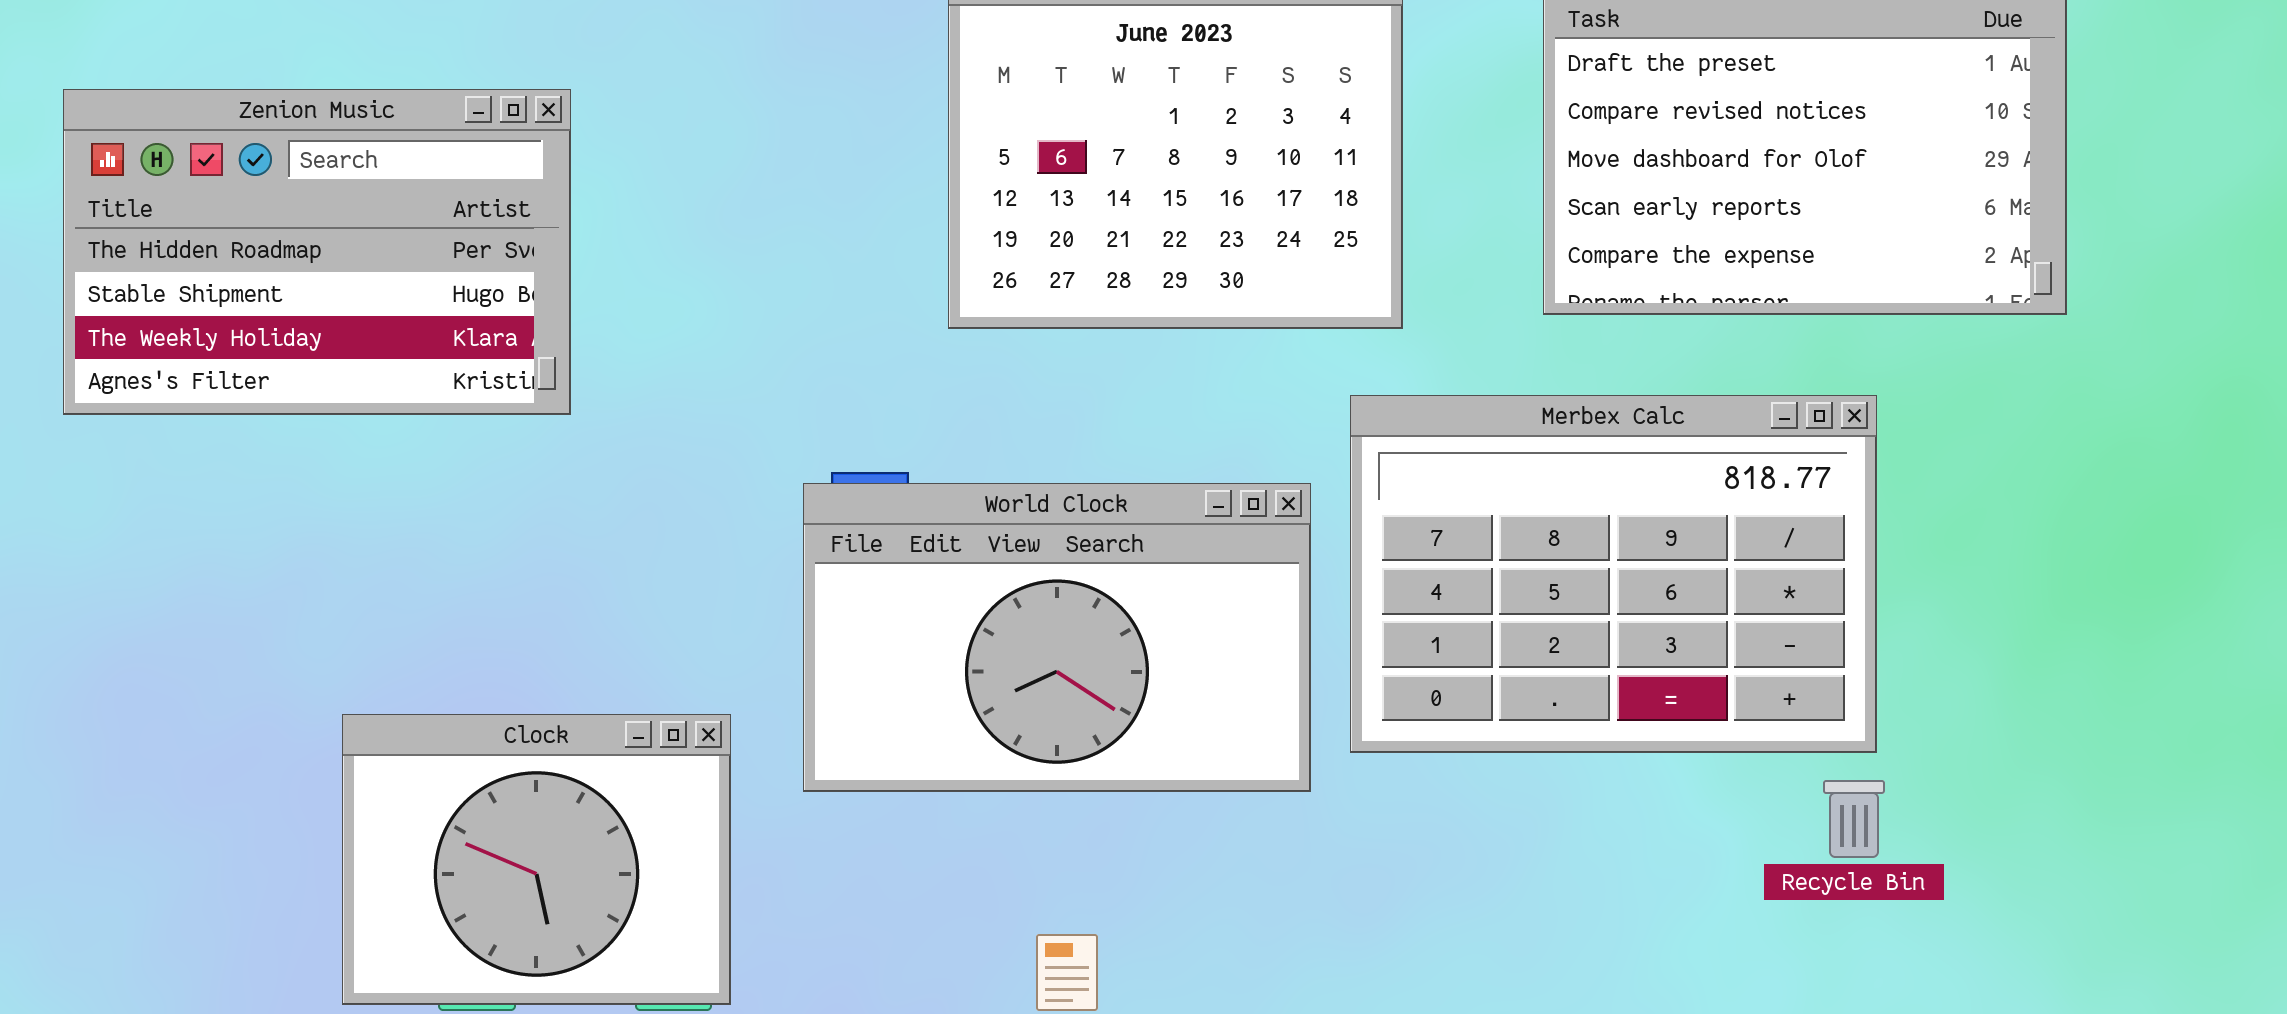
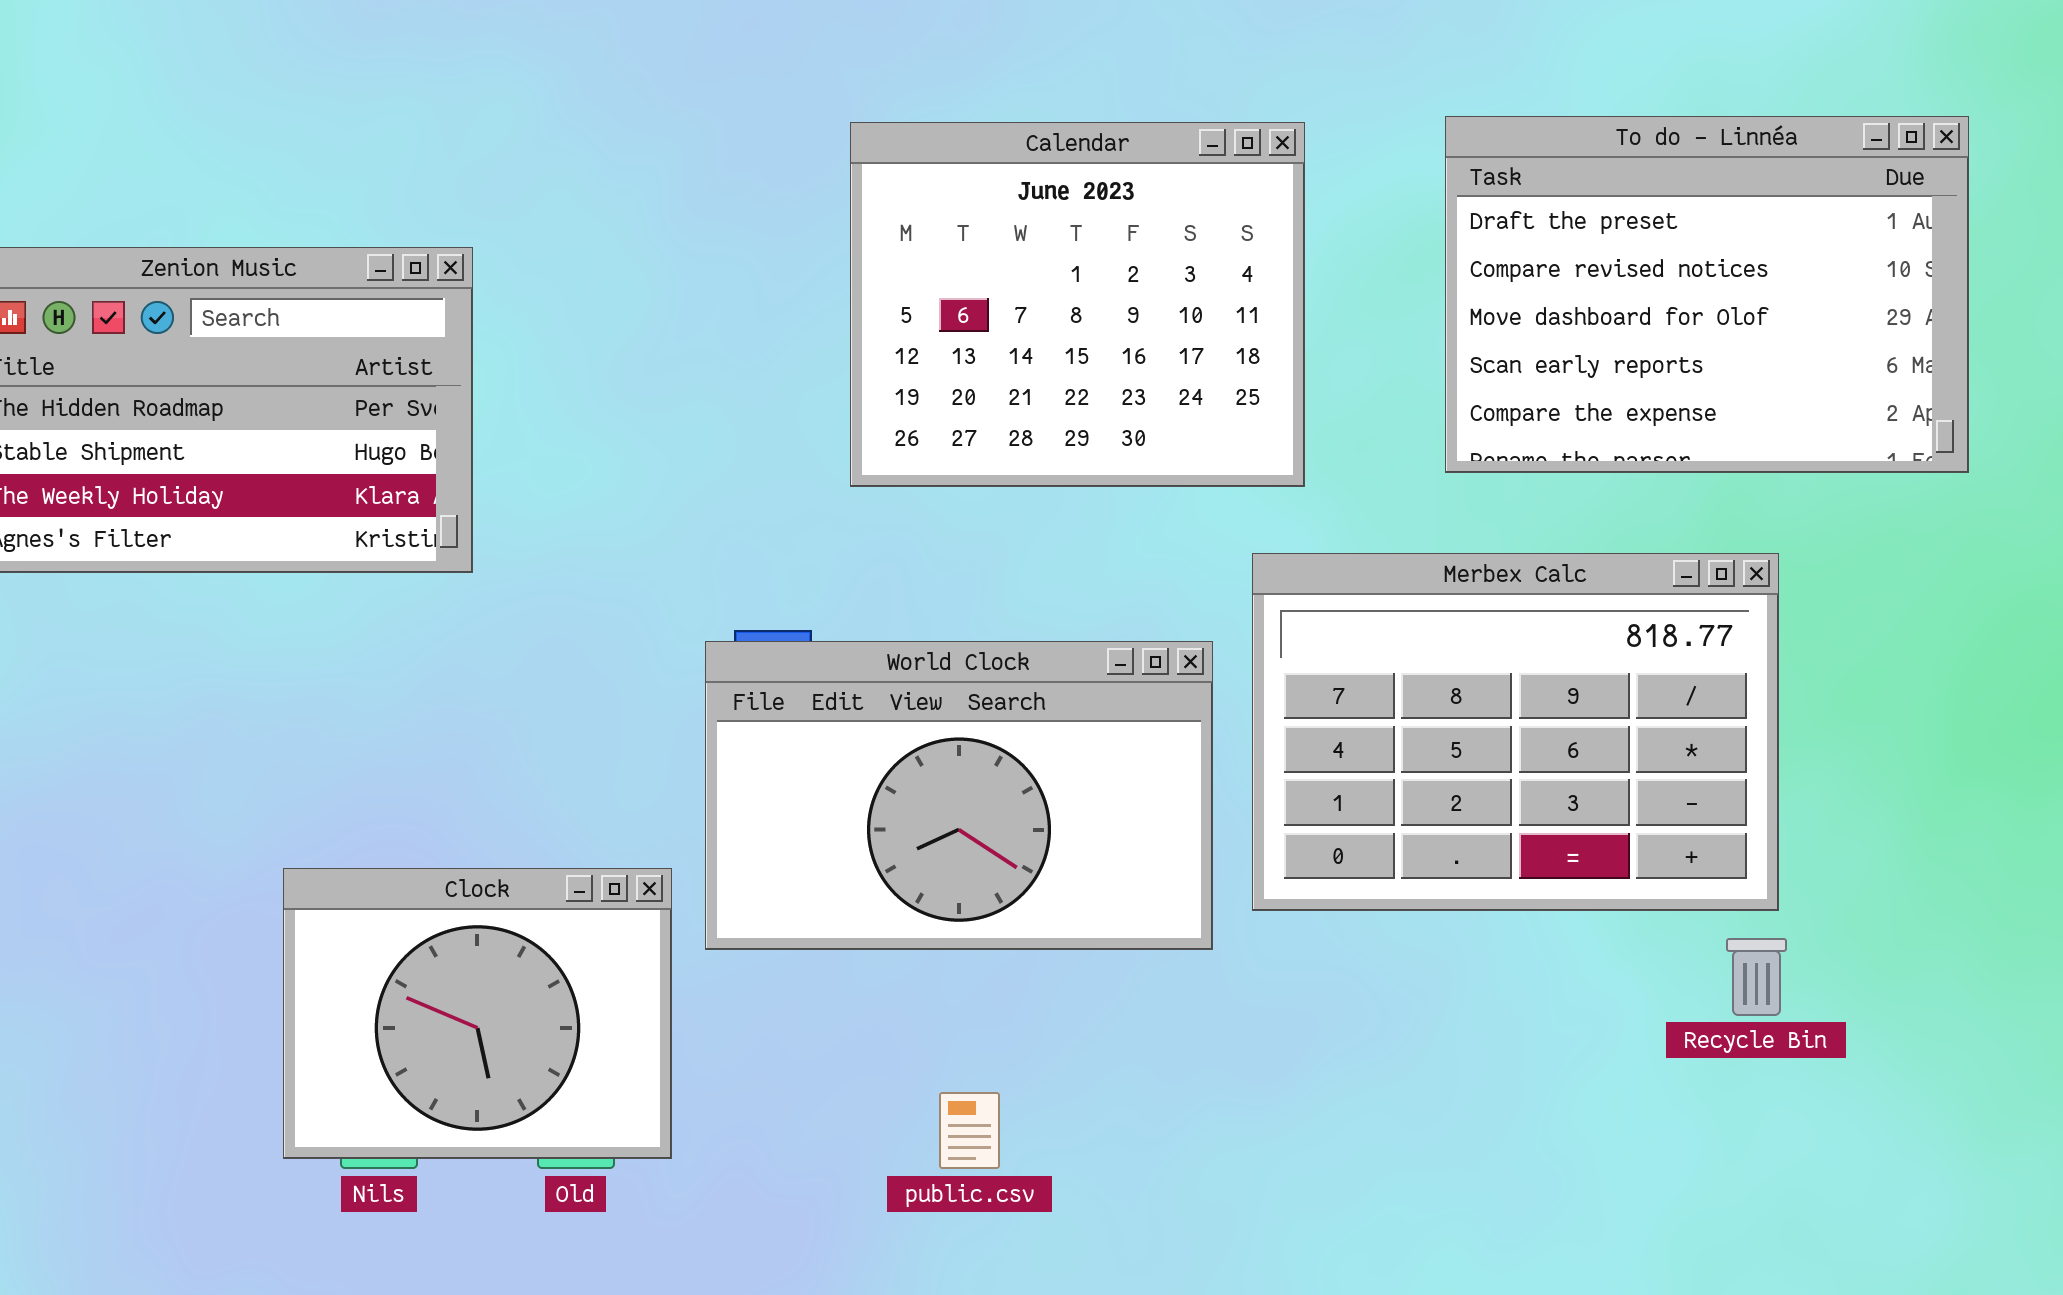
Clock: [342,714,731,1005] -> [283,868,672,1159], moved

